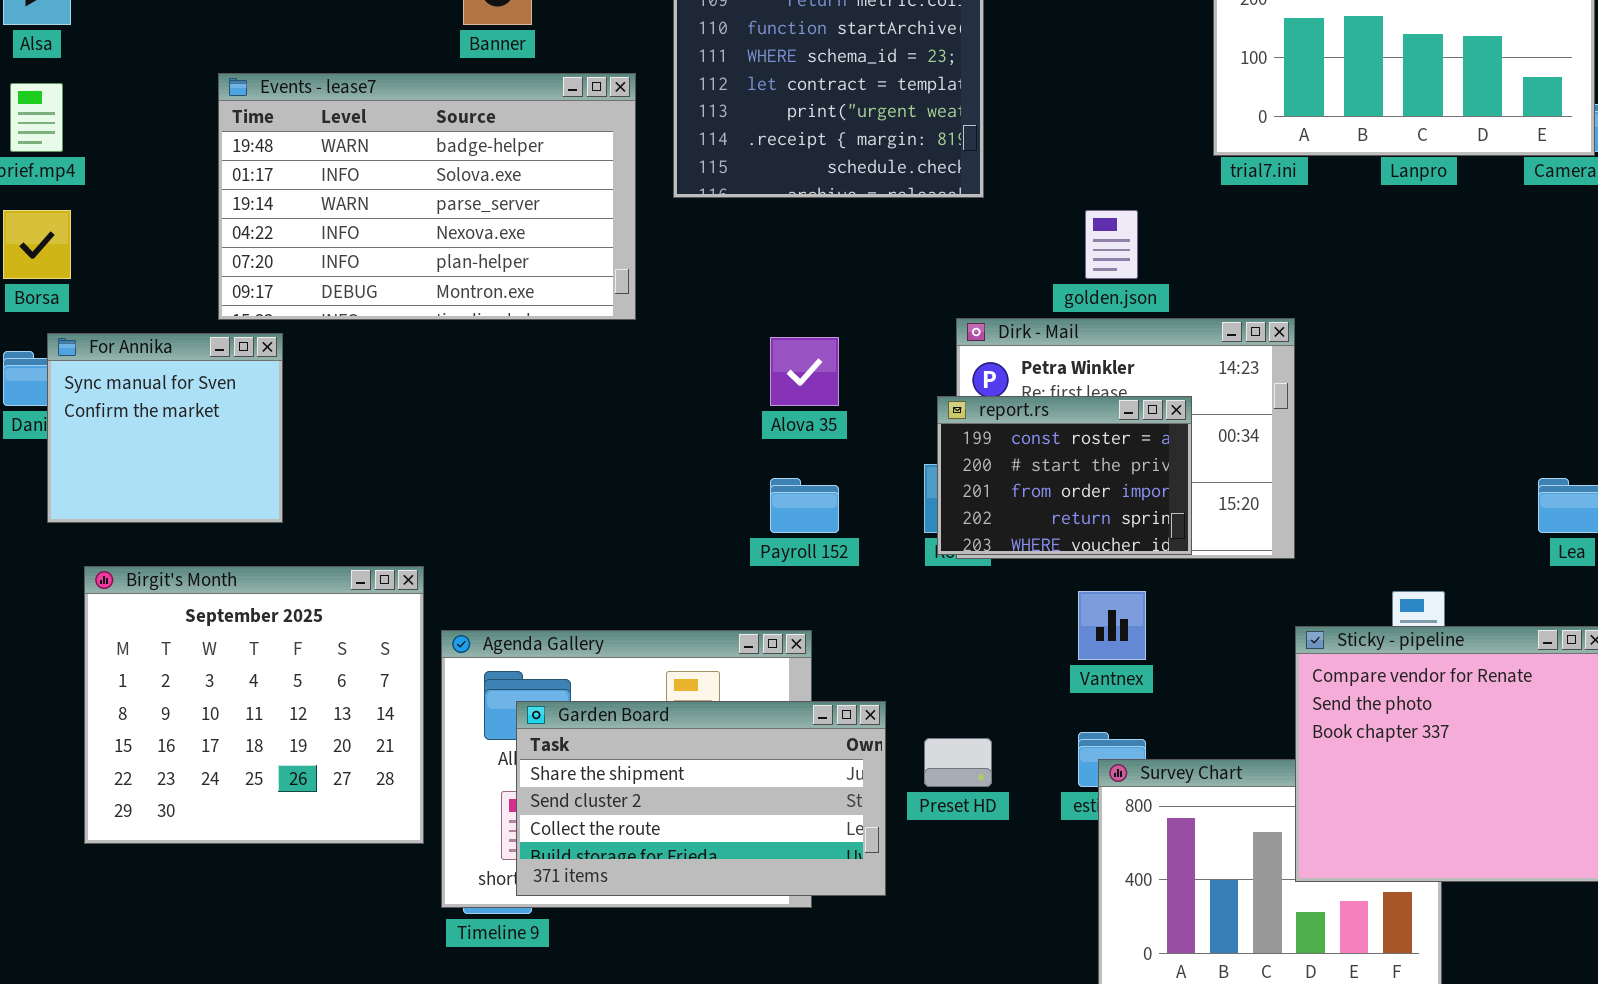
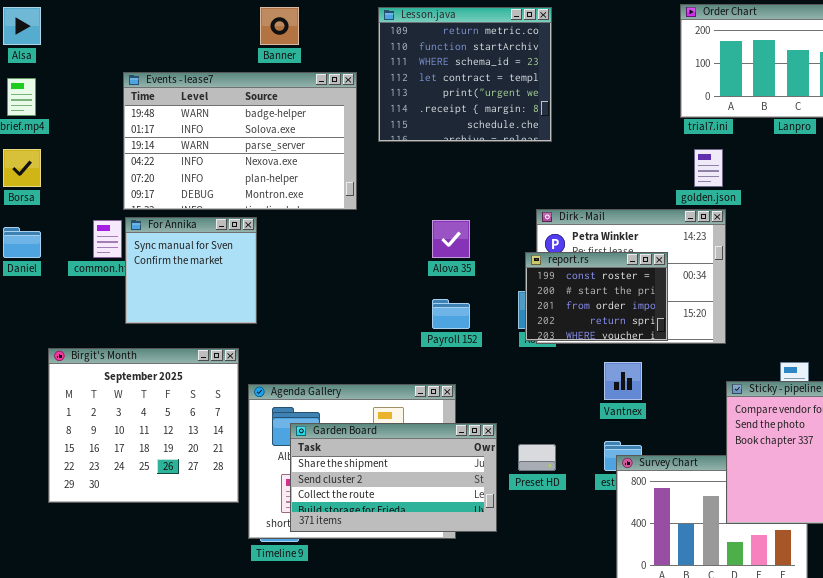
golden.json: [1085,210,1138,279] -> [694,149,723,187], moved
For Annika: [47,333,283,523] -> [125,217,257,324], moved

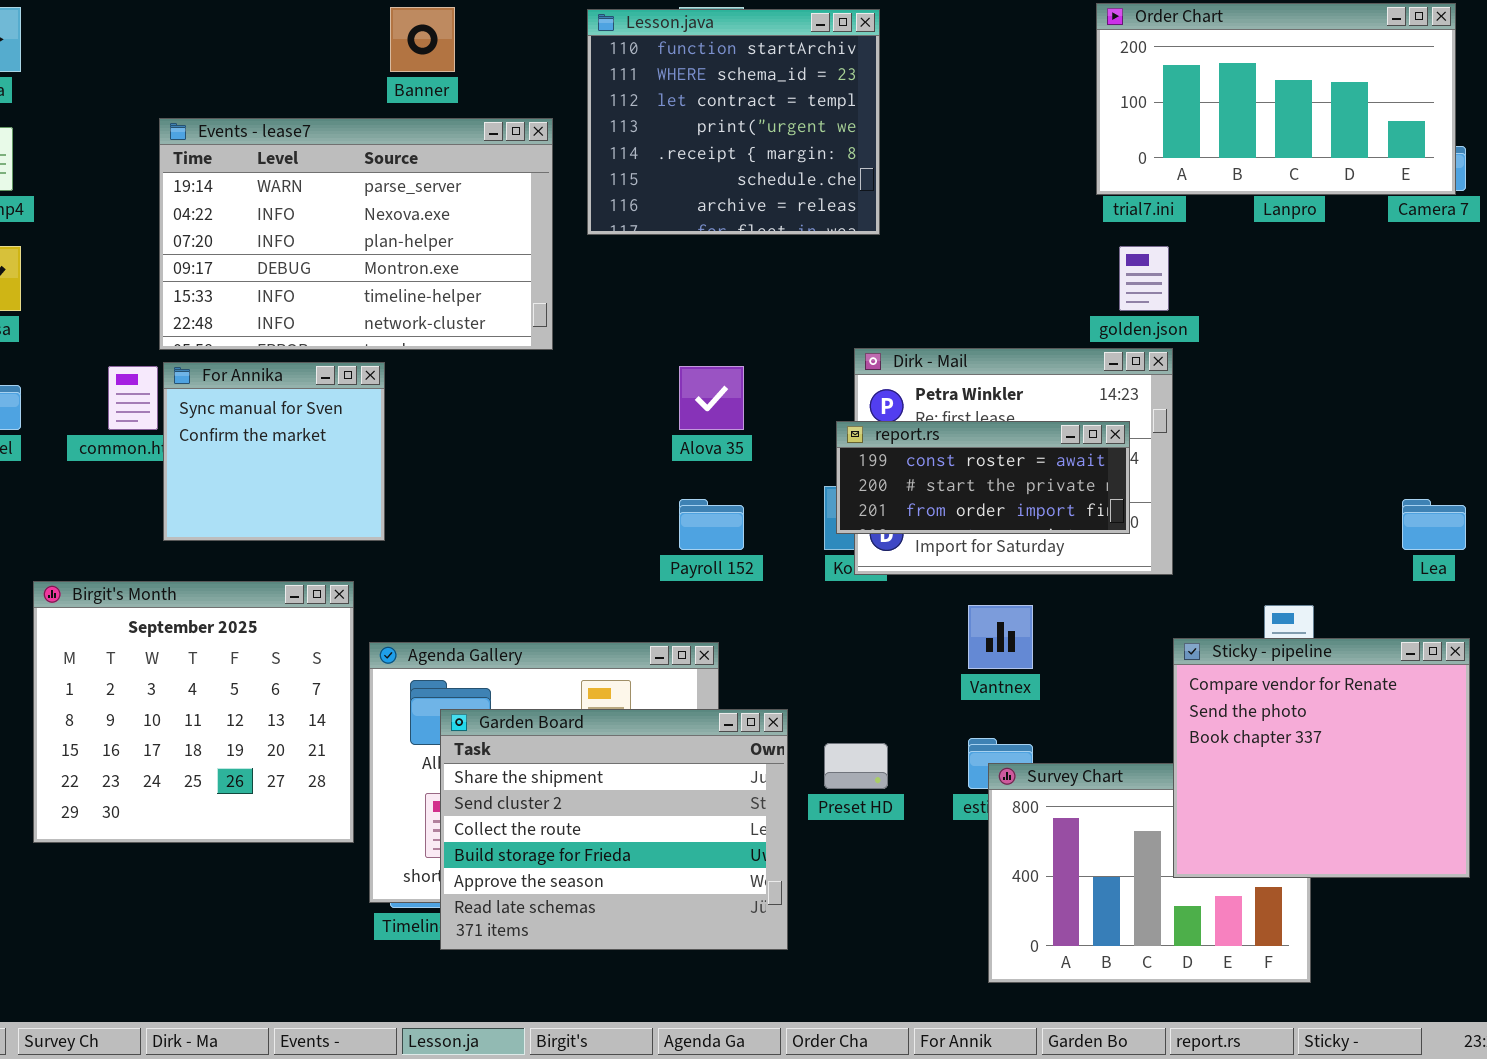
Lesson.java: [378,7,552,142] -> [587,9,880,235], scrolled down 1 row
Events - lease7: [123,72,357,210] -> [159,118,553,350], scrolled down 2 rows
report.rs: [525,252,668,341] -> [836,421,1130,534], resized
Garden Board: [290,423,497,532] -> [440,709,788,950], resized

